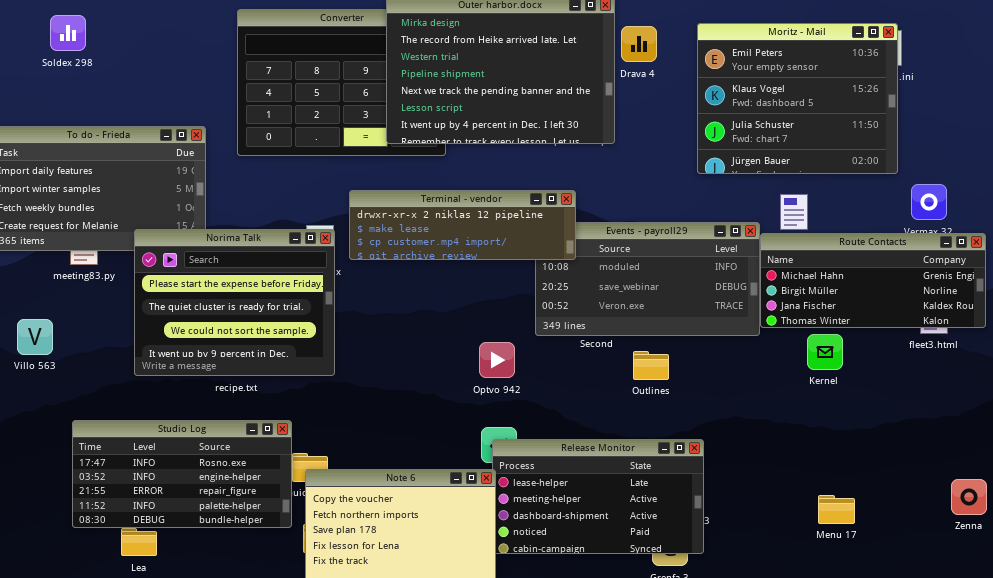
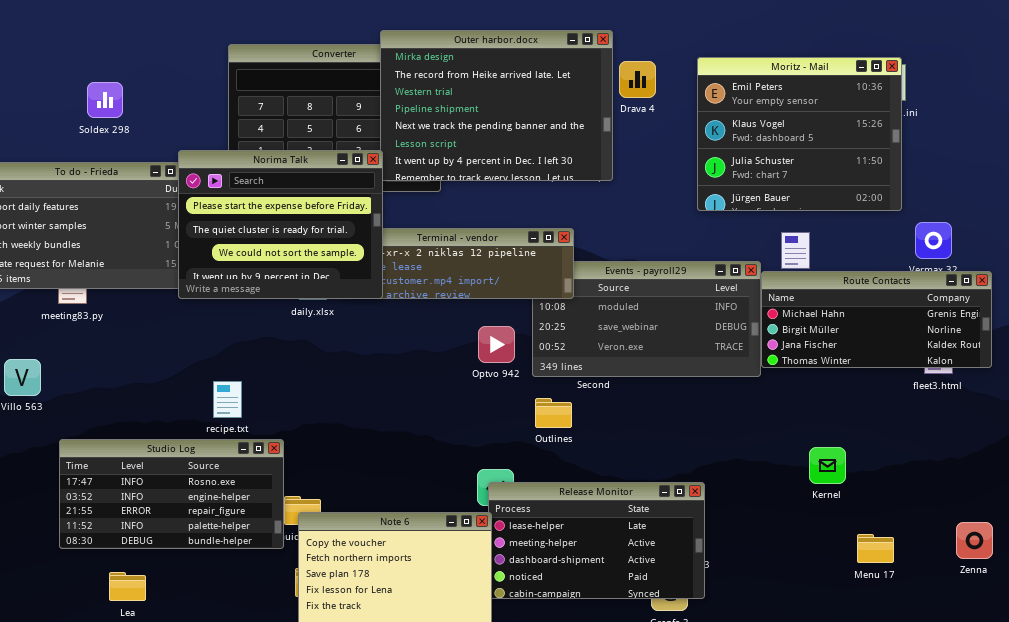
Soldex 298: [50,15,86,51] -> [87,82,123,118], moved
Norima Talk: [134,229,335,376] -> [178,150,383,299], moved
Kernel: [807,334,843,370] -> [809,447,846,484], moved
Optvo 942: [479,342,515,378] -> [478,326,515,363], moved
Outlines: [633,351,669,380] -> [535,398,572,428], moved
Studio Log: [72,420,292,528] -> [59,439,284,549], moved
Menu 17: [818,495,855,524] -> [857,534,894,563], moved

